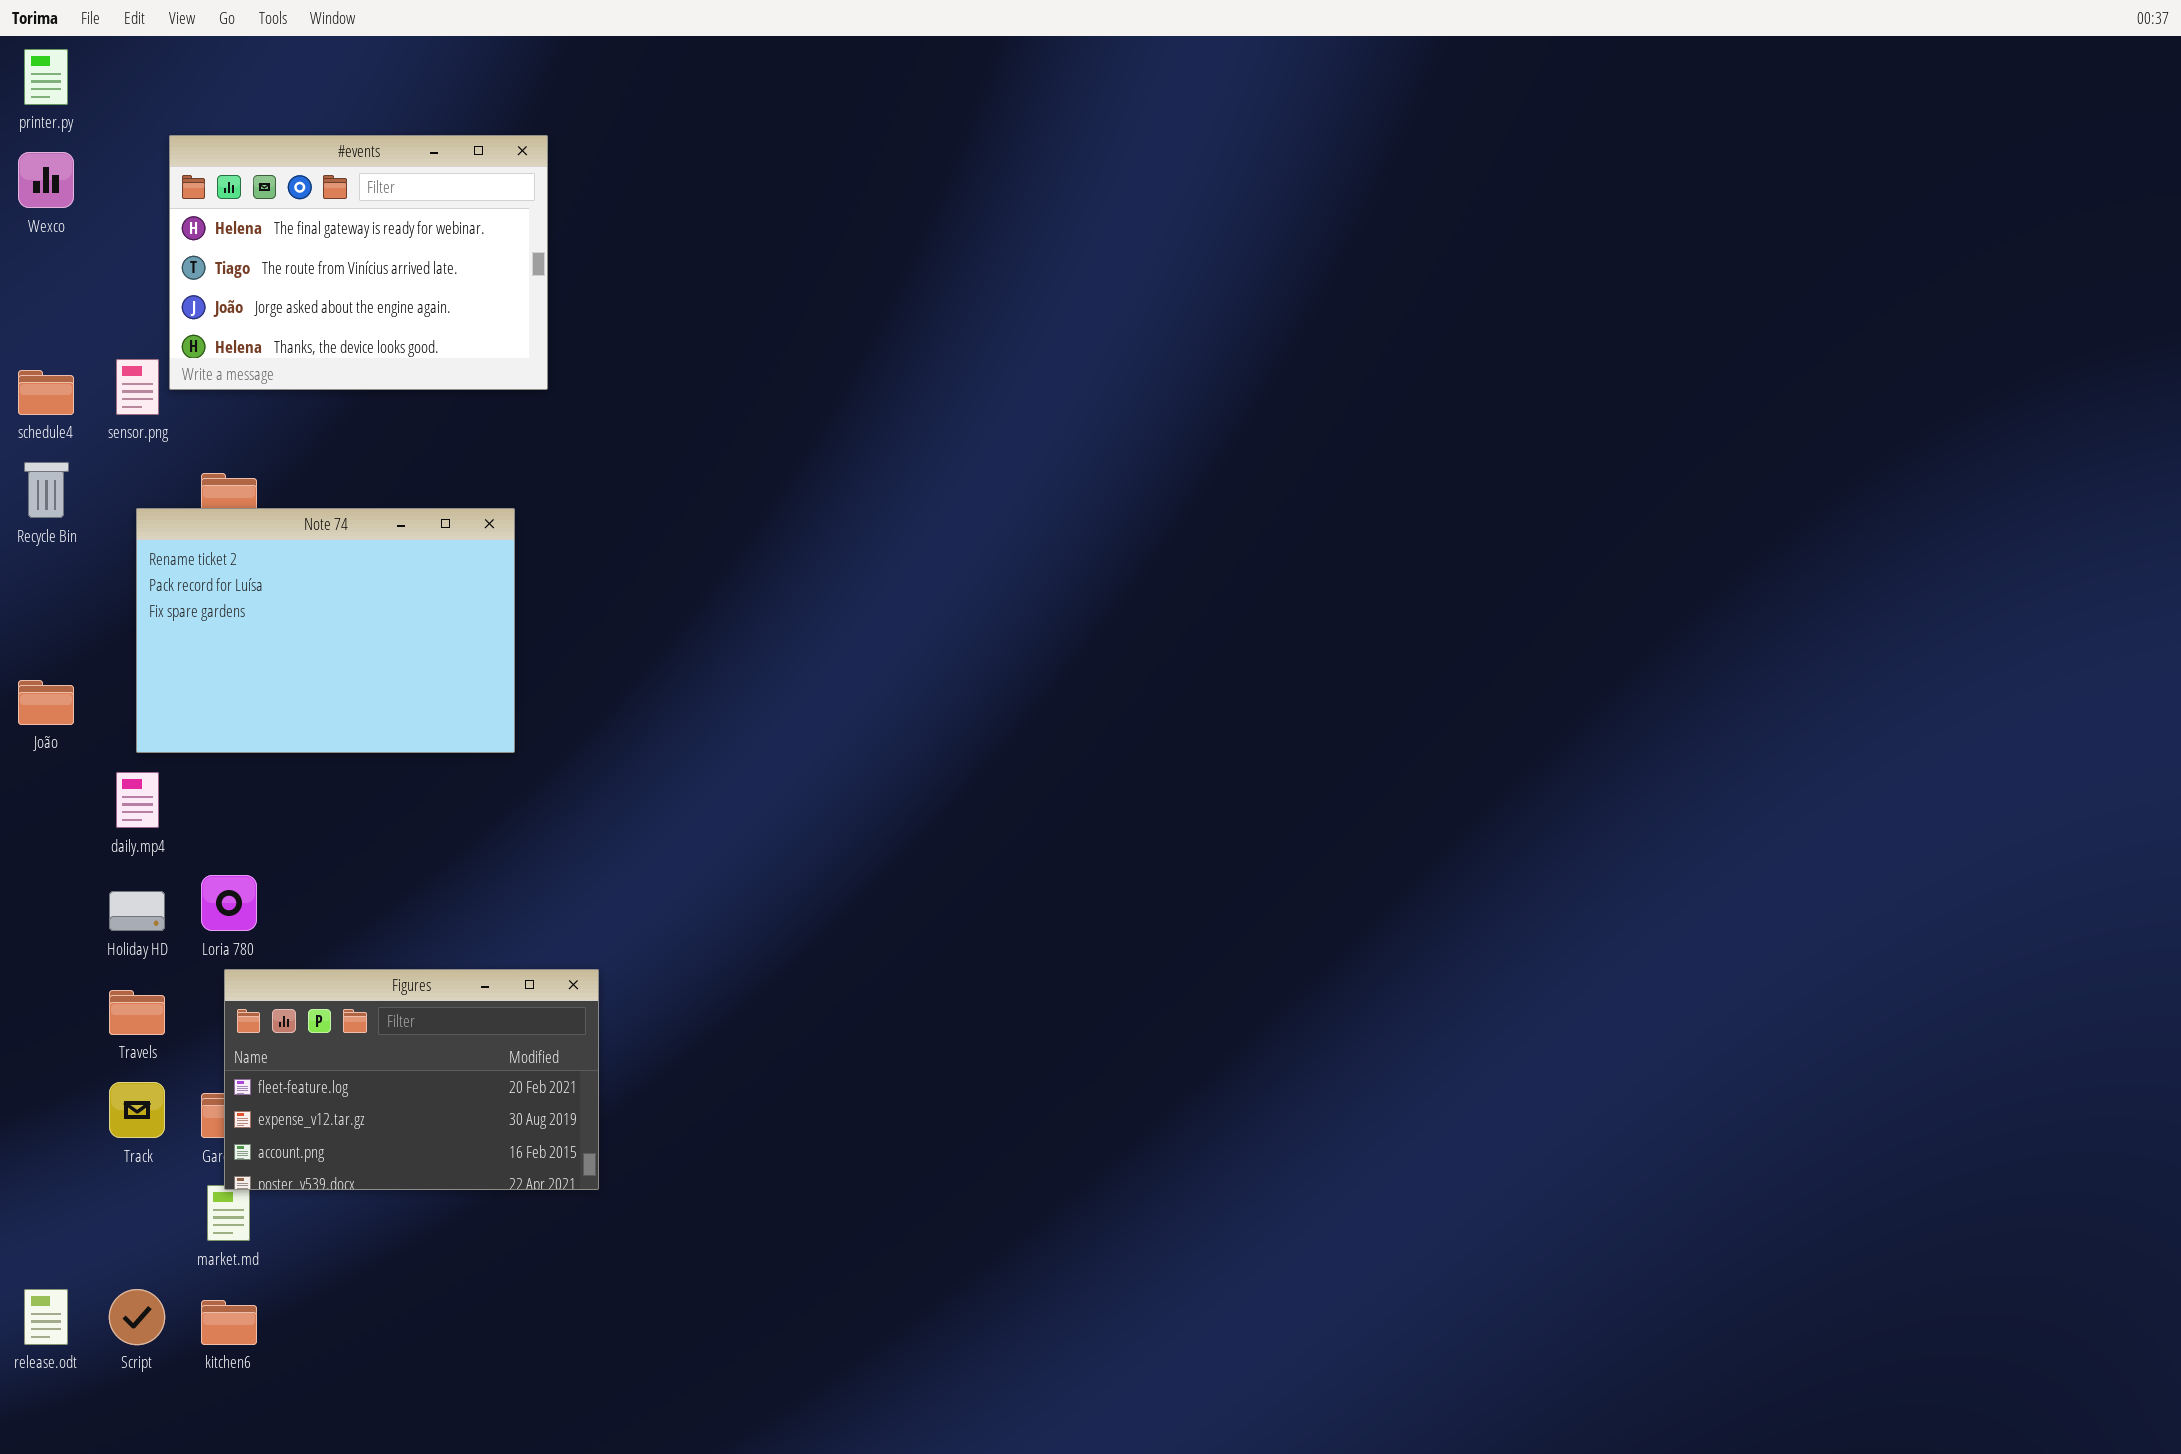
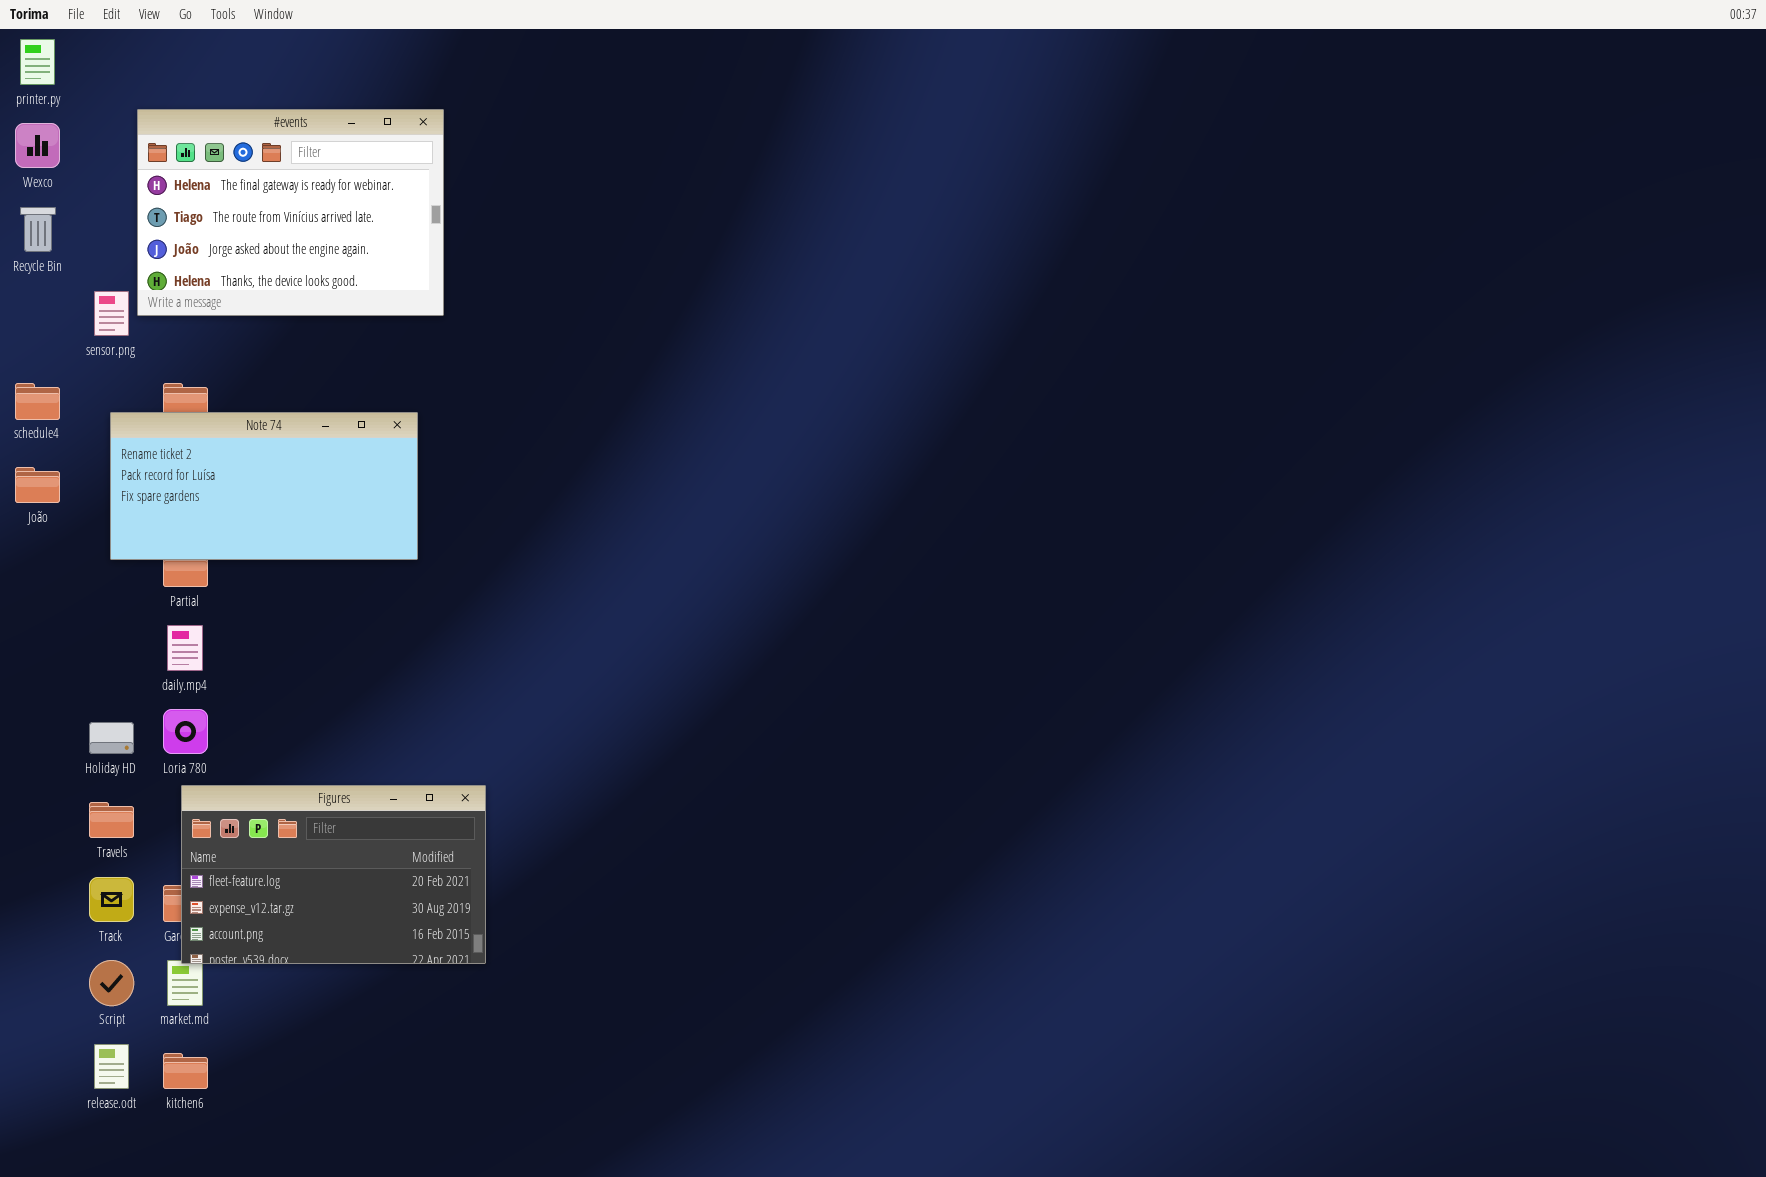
schedule4: [18,370,74,415] -> [15,383,60,420], moved
Recycle Bin: [24,462,69,518] -> [20,207,56,252], moved
Note 74: [136,508,515,753] -> [110,412,418,560], resized
João: [18,680,74,725] -> [15,467,60,503], moved
daily.mp4: [116,772,159,828] -> [167,625,203,671], moved
release.odt: [24,1289,68,1345] -> [94,1044,129,1089], moved
Script: [109,1289,165,1345] -> [89,960,134,1006], moved

